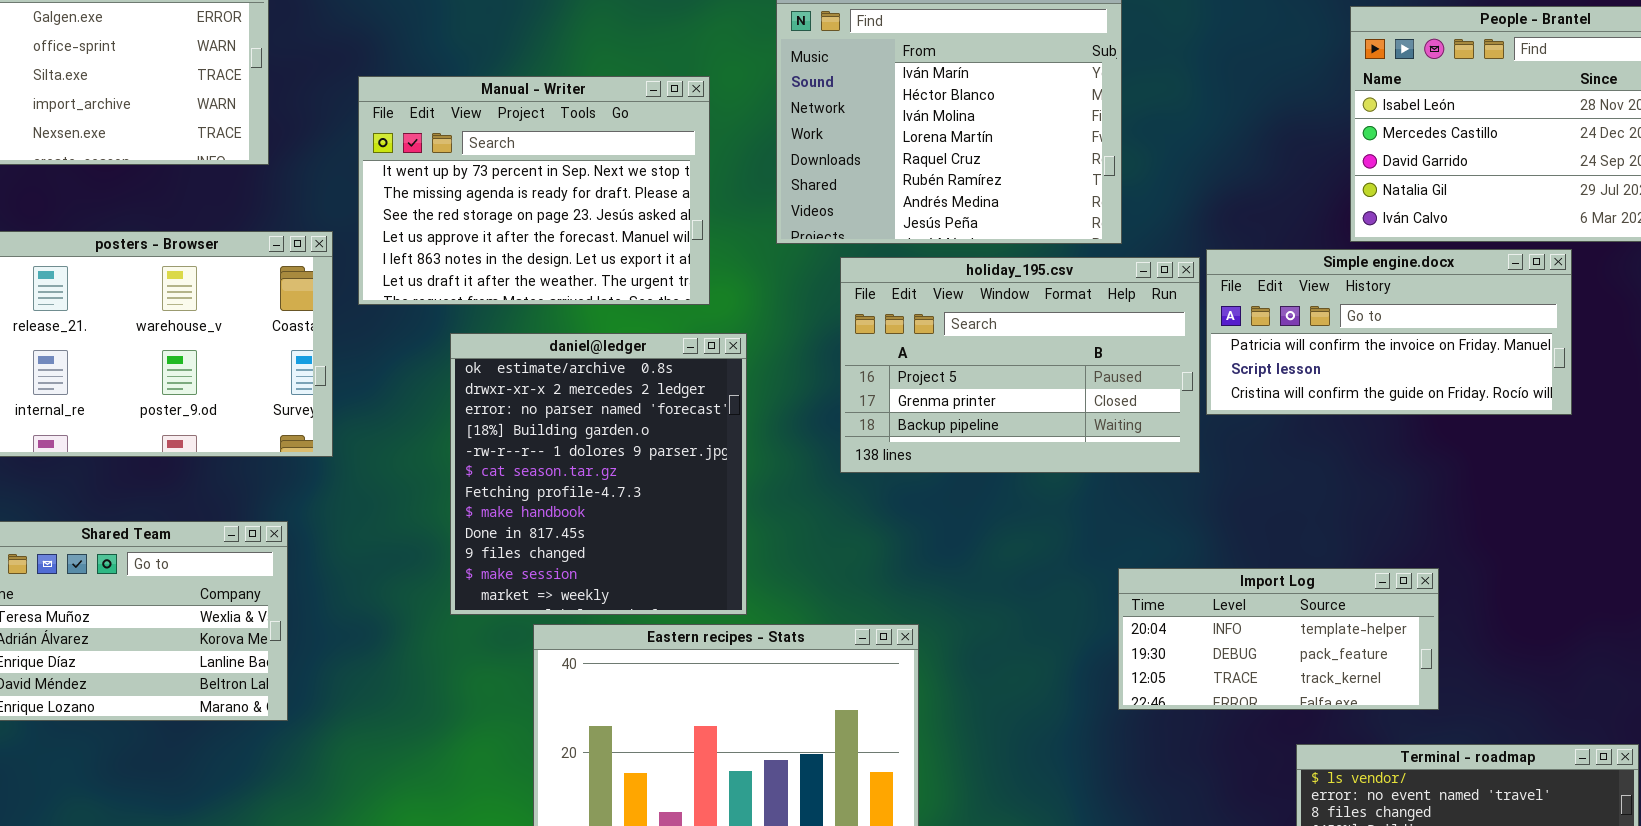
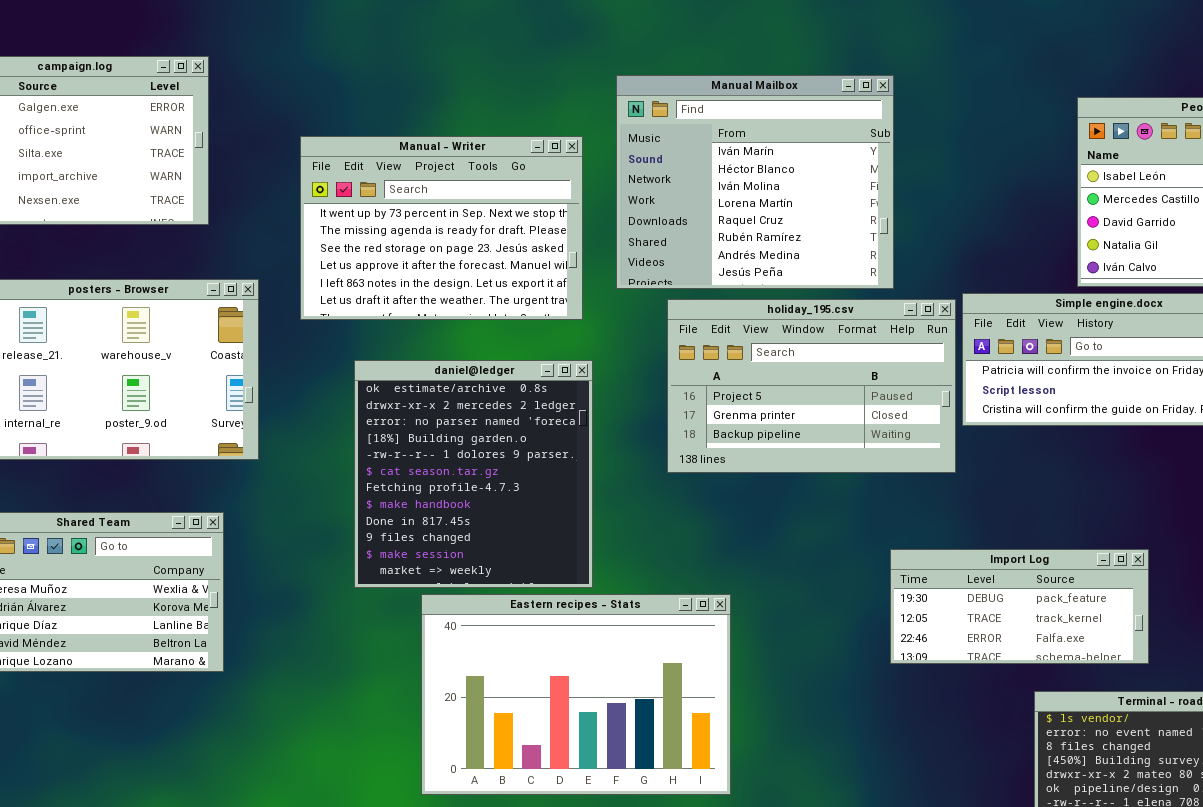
Manual - Writer: [358,76,710,305] -> [300,136,583,320], moved
Import Log: [1118,568,1439,710] -> [890,549,1149,664], scrolled down 1 row

